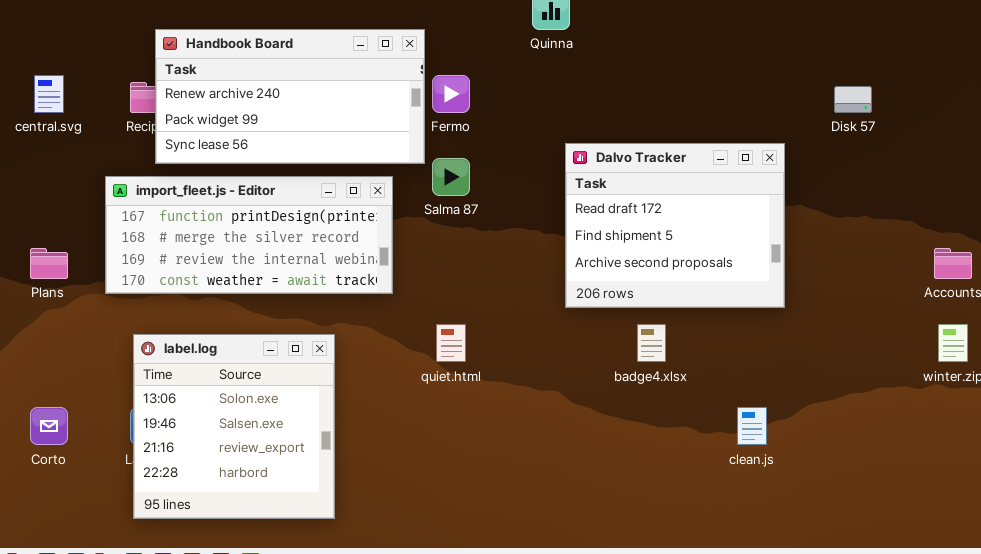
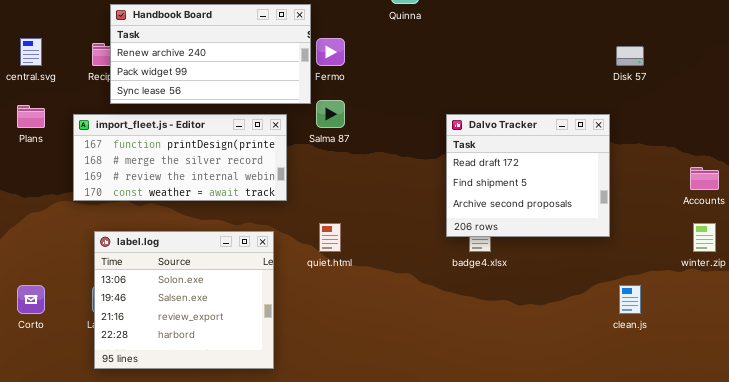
Dalvo Tracker: [565,143,785,308] -> [446,114,610,237], moved
Plans: [30,248,68,279] -> [17,105,45,128], moved
label.log: [133,334,335,519] -> [94,231,274,369], resized
clean.js: [737,407,767,445] -> [619,285,641,314], moved

